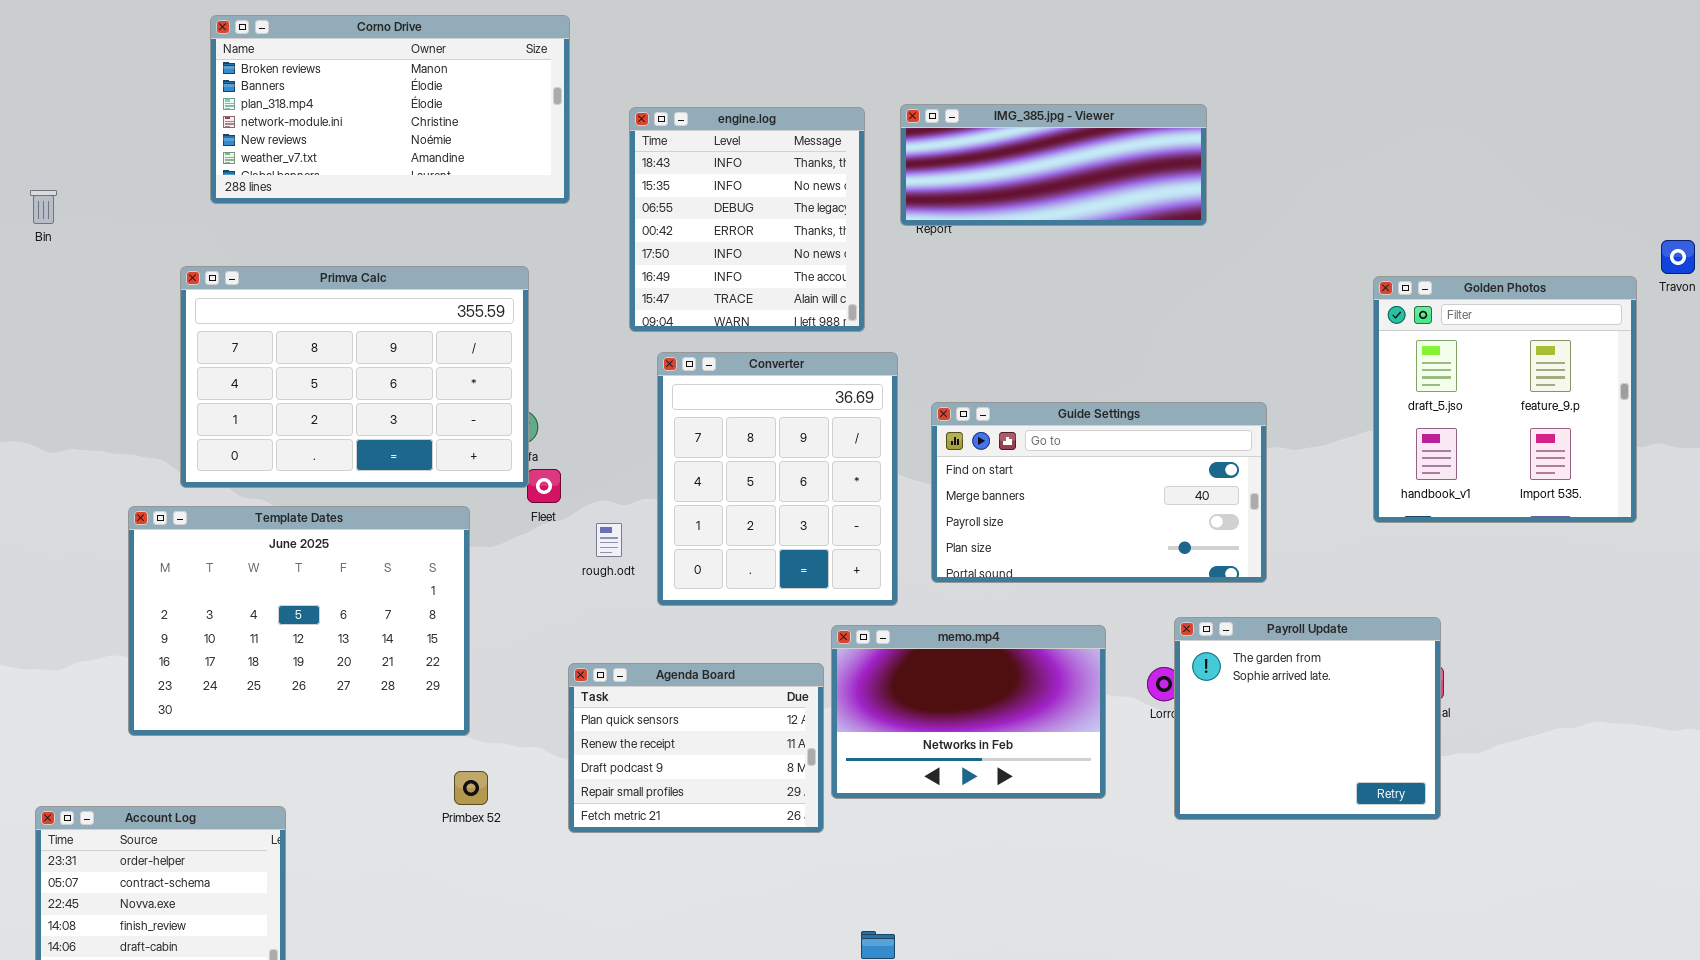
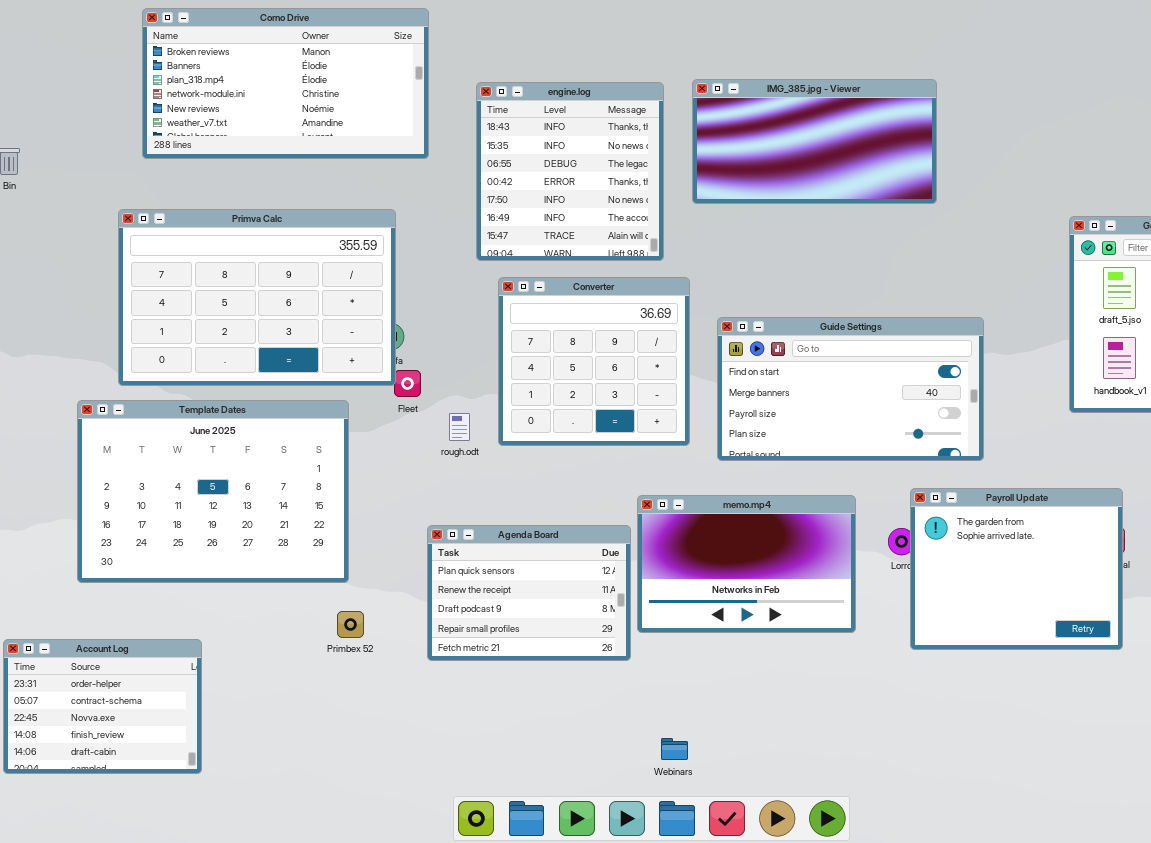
IMG_385.jpg - Viewer: [900,104,1207,226] -> [692,79,937,204], resized
Converter: [657,352,898,606] -> [498,277,690,446], resized

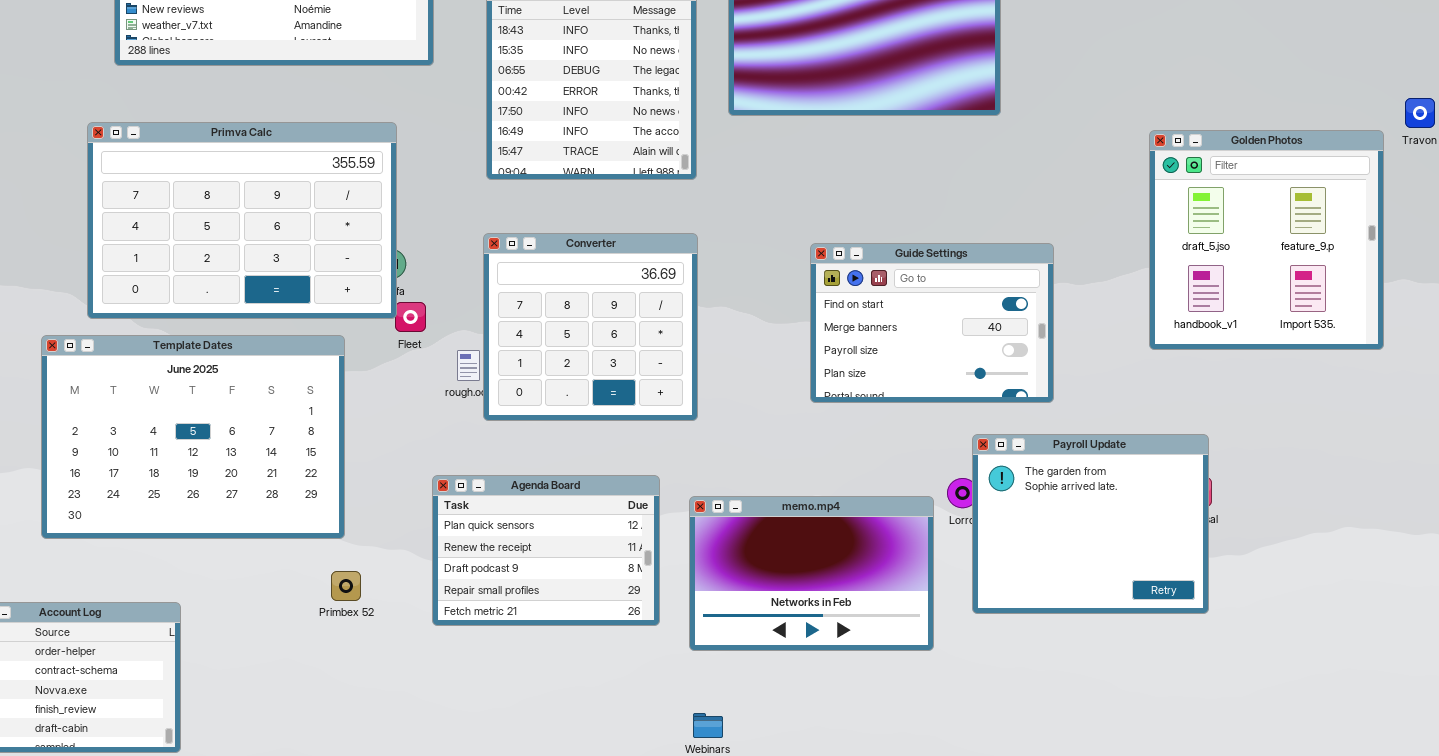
Converter: [498,277,690,446] -> [483,233,698,421], moved
Guide Settings: [717,317,984,461] -> [810,243,1054,403], resized
memo.mp4: [637,495,856,633] -> [689,496,934,651], moved

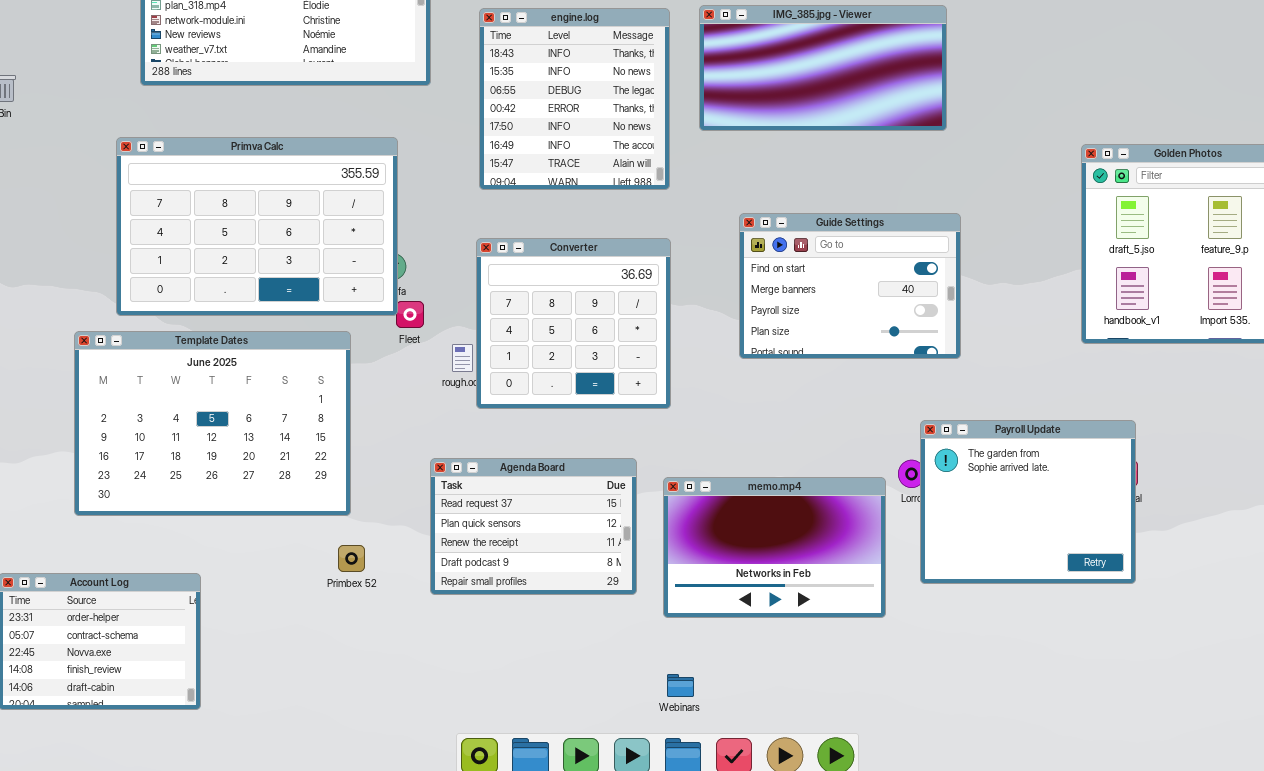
Guide Settings: [810,243,1054,403] -> [739,213,961,359], moved
Agenda Board: [432,475,660,626] -> [430,458,637,595], scrolled up 1 row

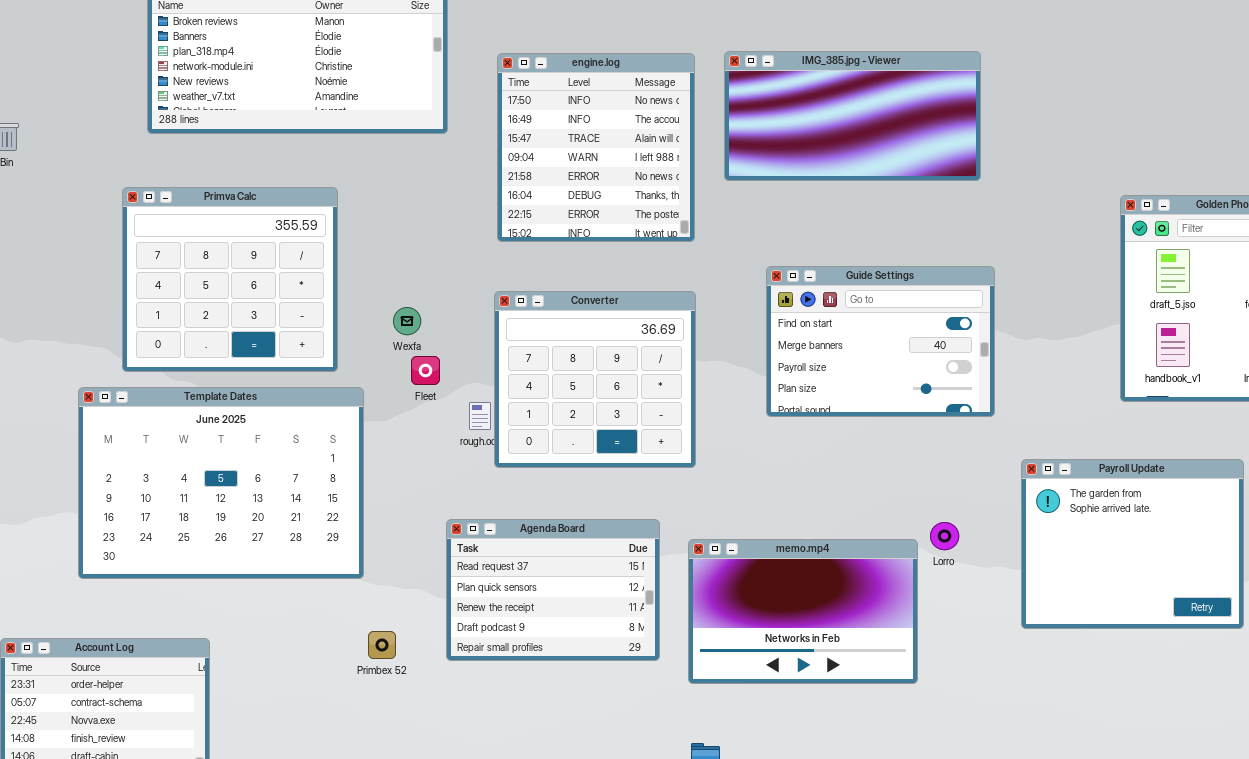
engine.log: [479,8,670,190] -> [497,53,695,242], scrolled down 4 rows
Primva Calc: [116,137,398,316] -> [122,187,338,372], resized
Payroll Update: [920,420,1136,584] -> [1021,459,1244,629], moved
Primbex 52: [338,545,365,572] -> [368,631,396,659], moved

